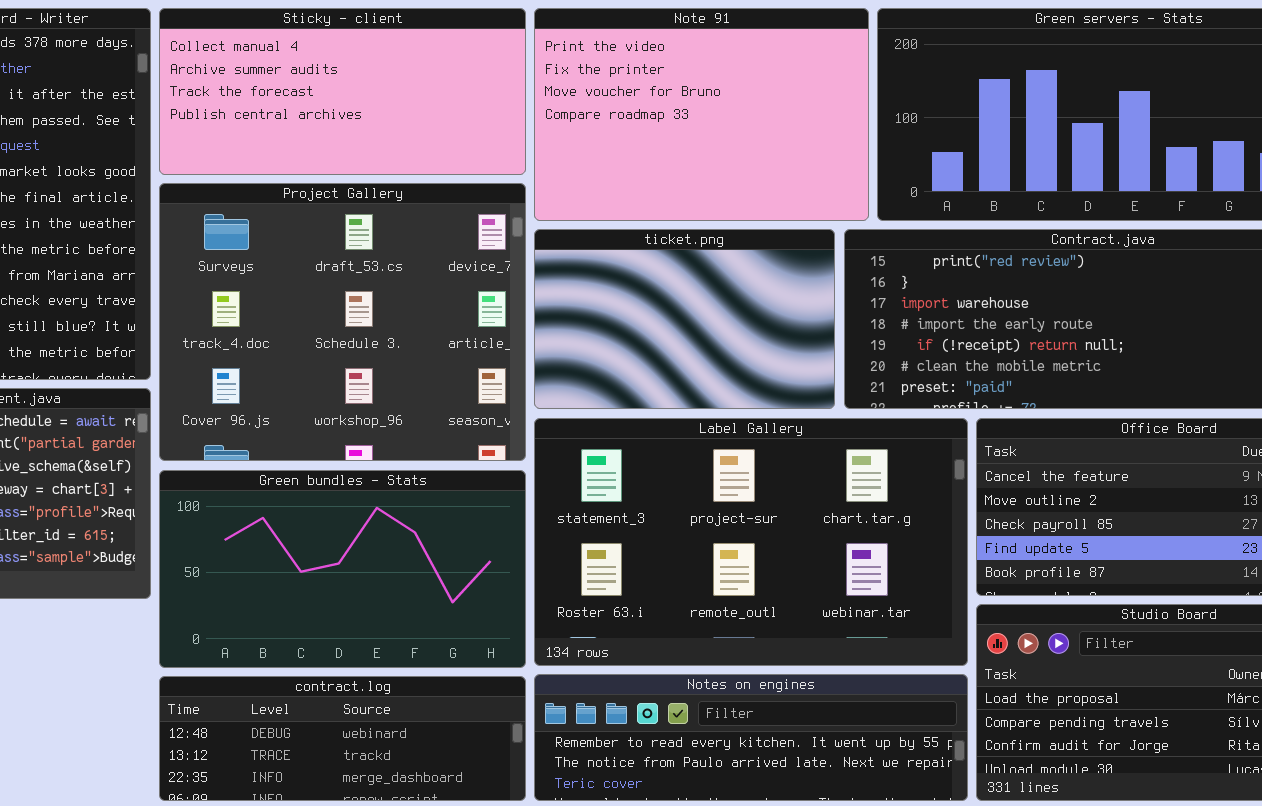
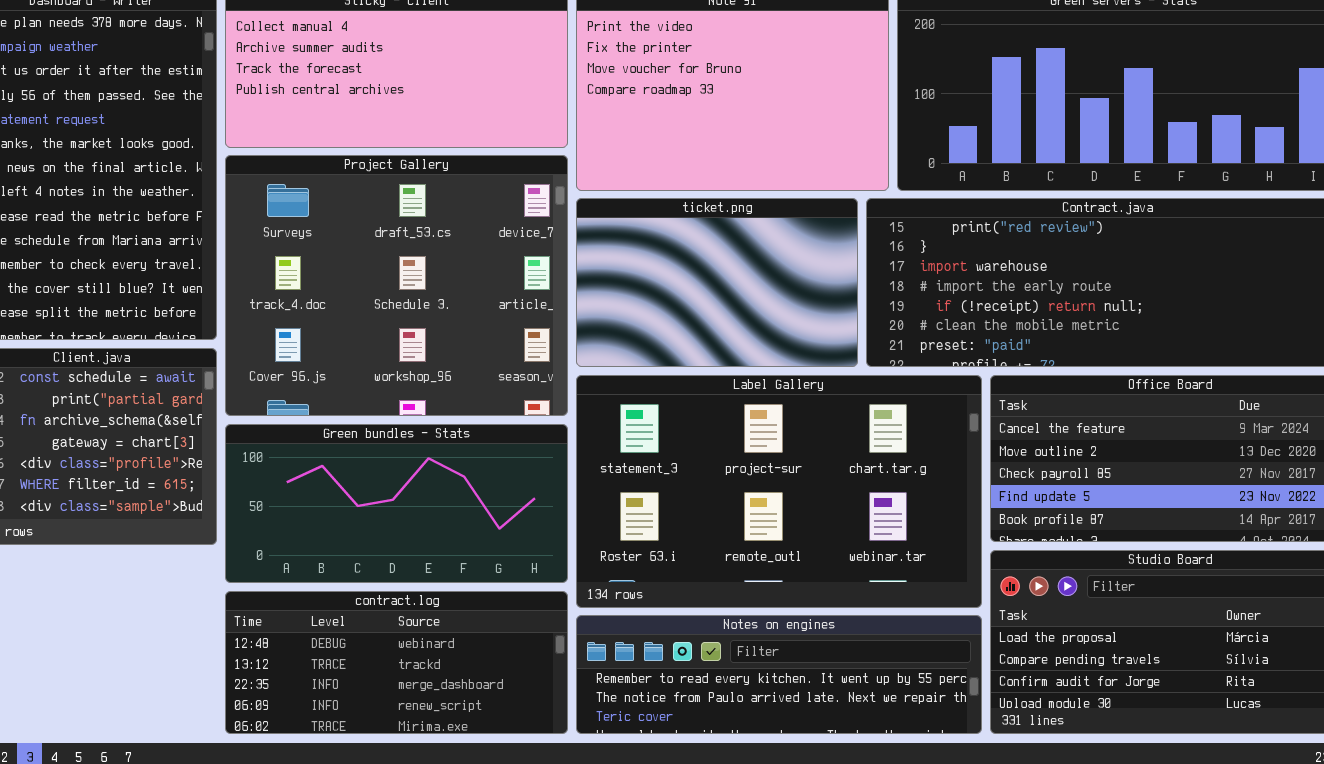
Green bundles - Stats: [159,470,526,668] -> [225,424,568,583], resized
contract.log: [159,676,526,801] -> [225,591,568,734], resized

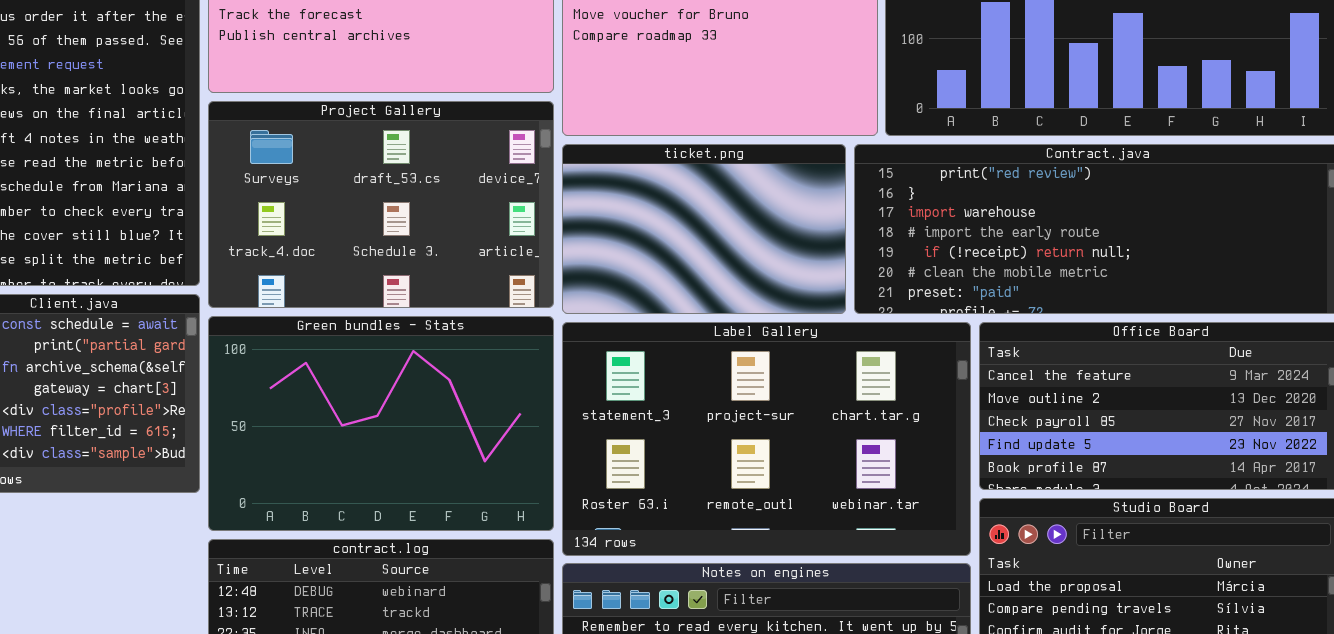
Project Gallery: [225,155,568,416] -> [208,101,554,308], resized
Green bundles - Stats: [225,424,568,583] -> [208,316,554,531], resized

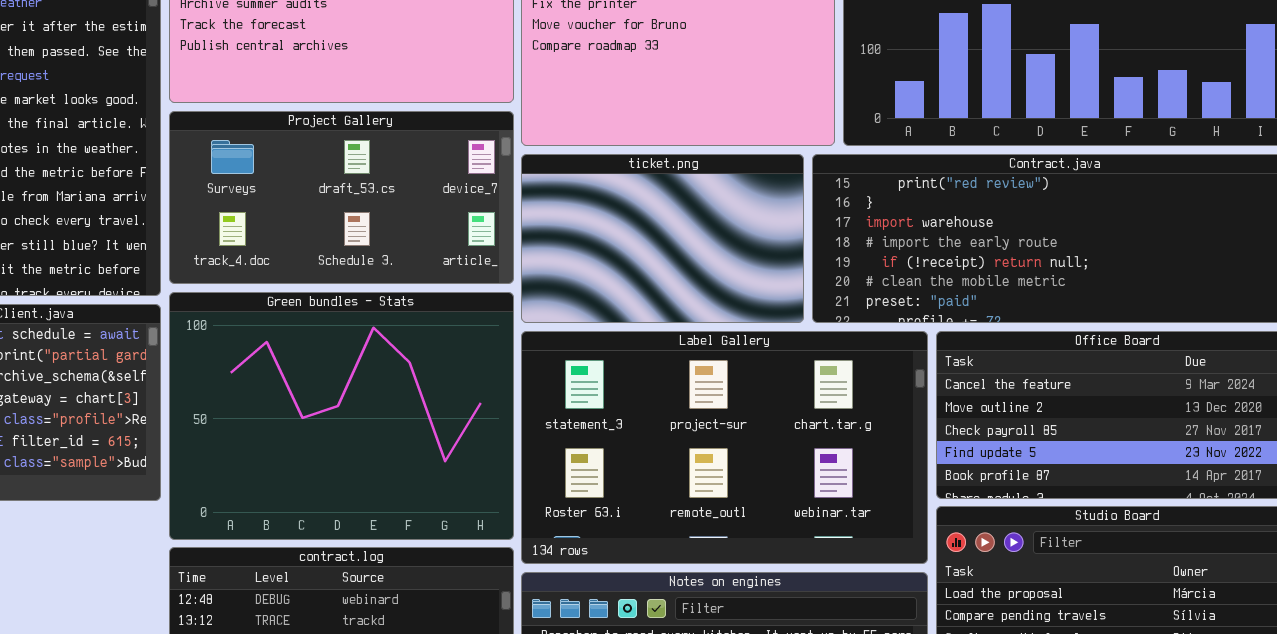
Project Gallery: [208,101,554,308] -> [169,111,514,284], resized
Green bundles - Stats: [208,316,554,531] -> [169,292,514,540], resized

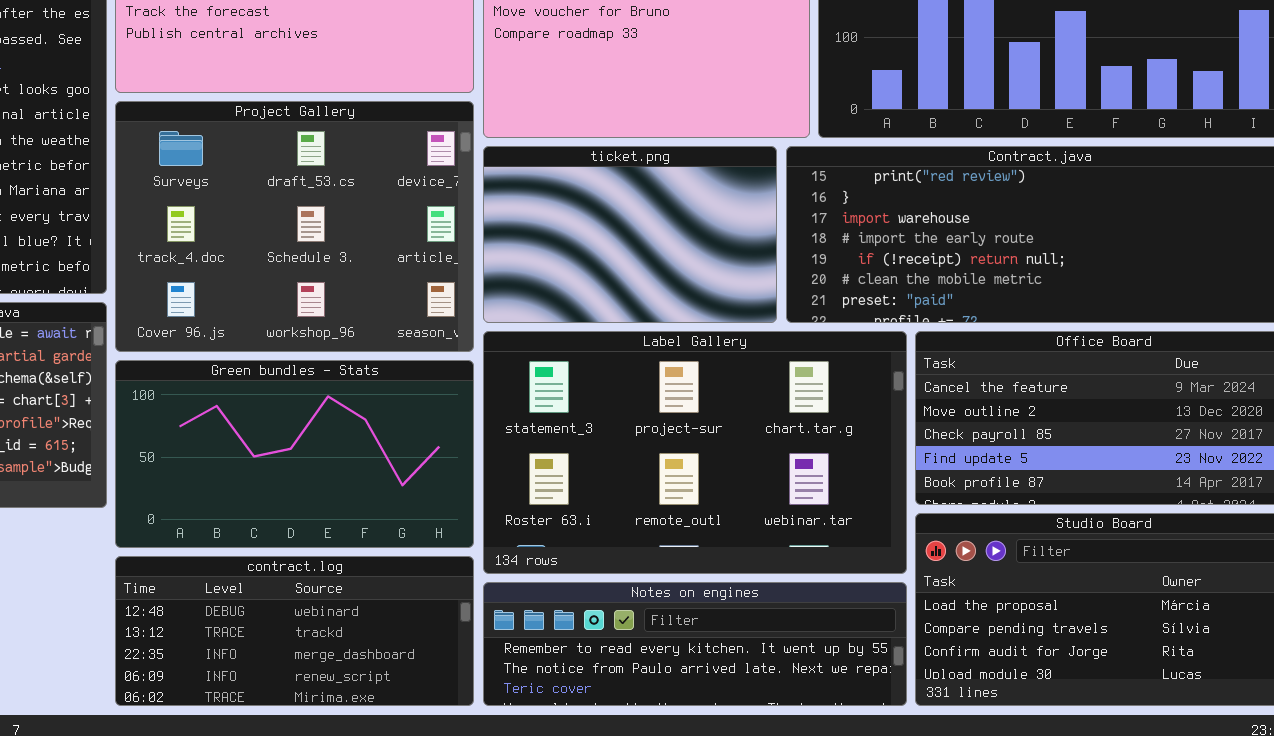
Project Gallery: [169,111,514,284] -> [115,101,474,352], resized
Green bundles - Stats: [169,292,514,540] -> [115,360,474,548], resized

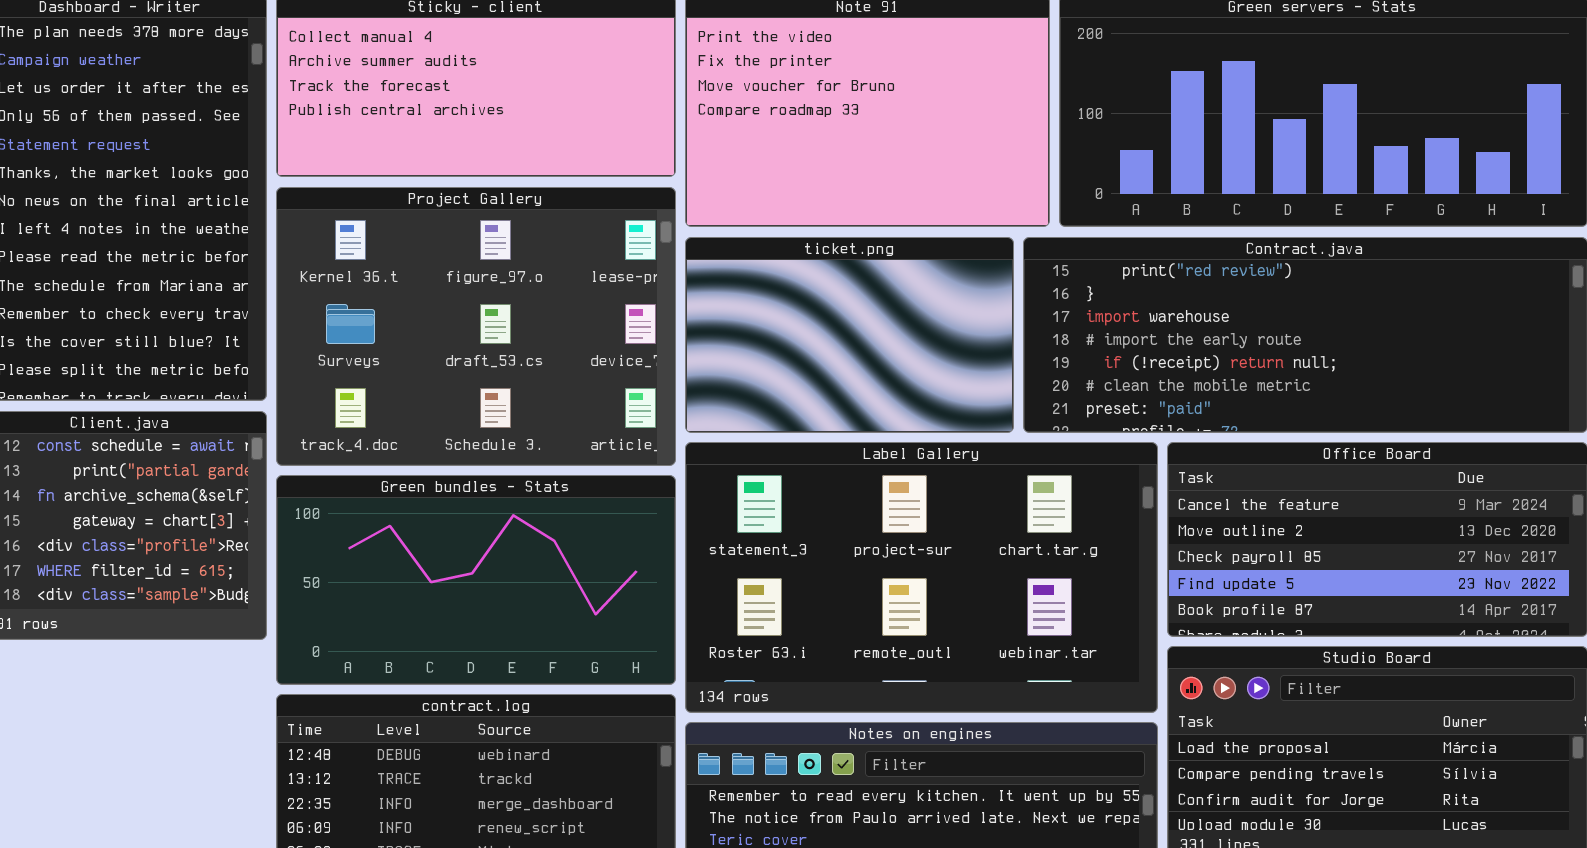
Project Gallery: [115,101,474,352] -> [276,187,676,466], scrolled up 1 row

